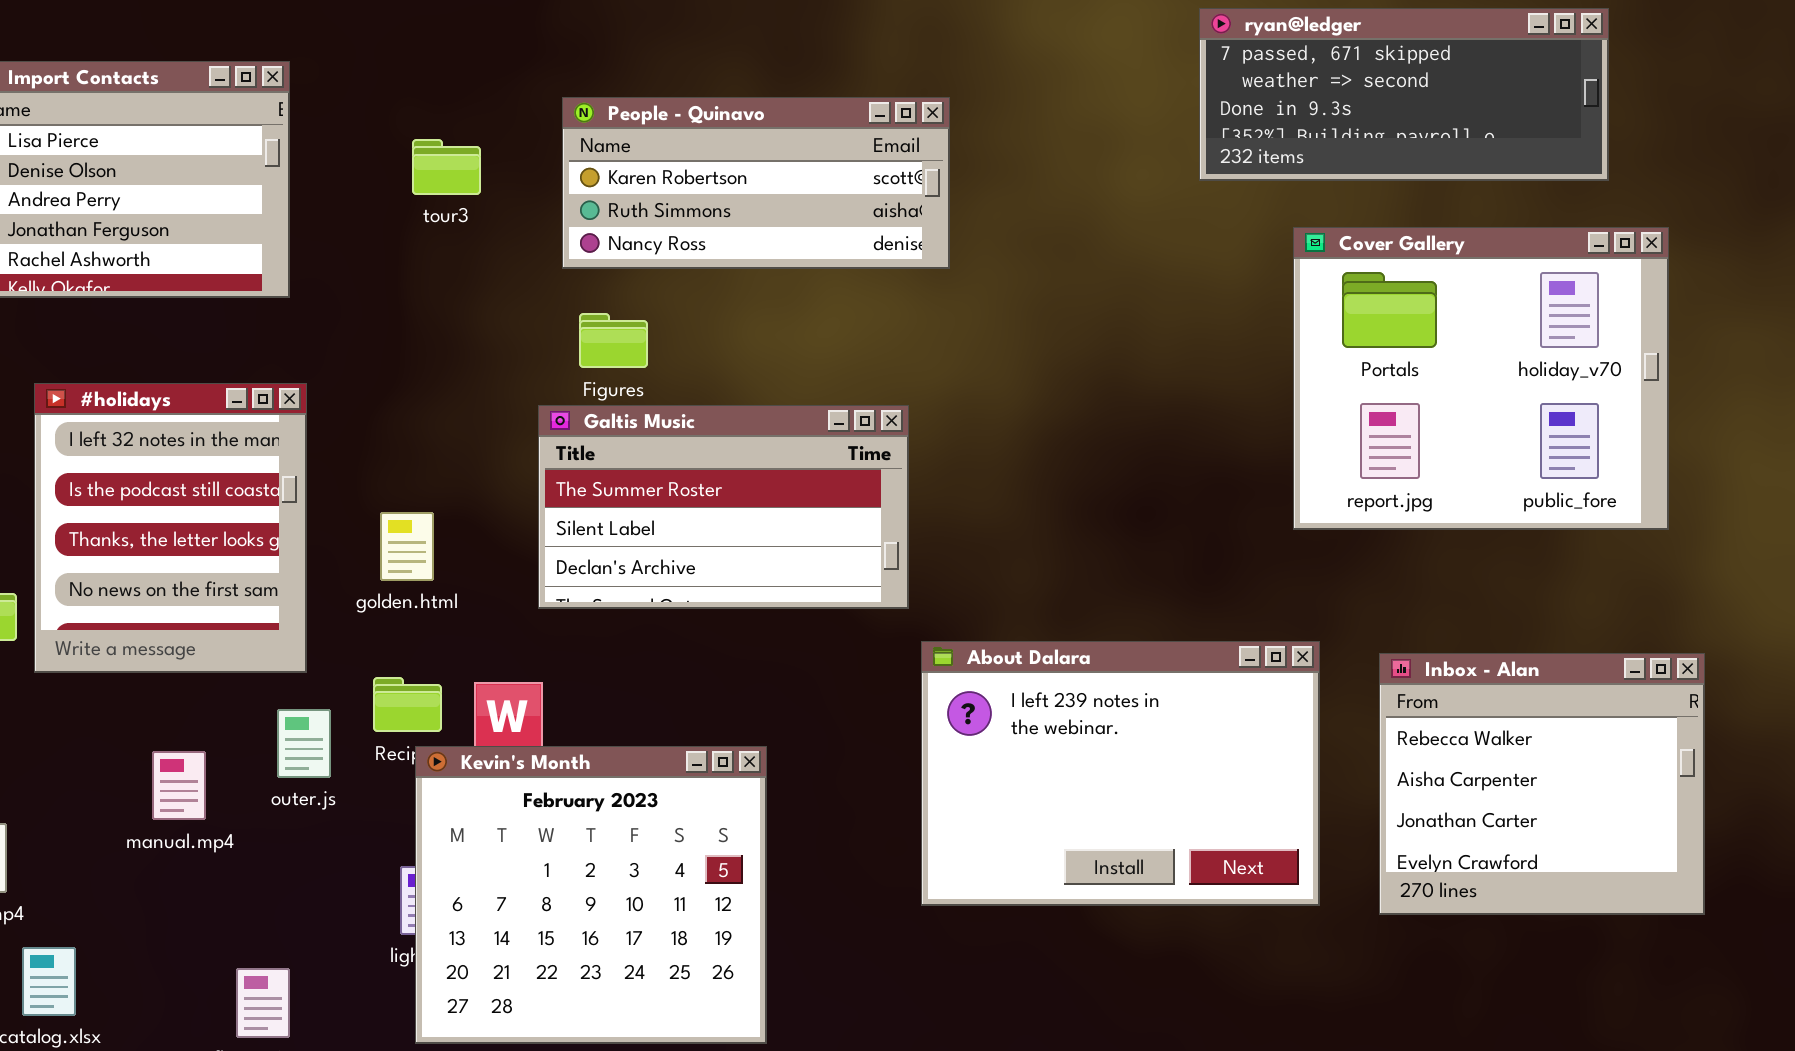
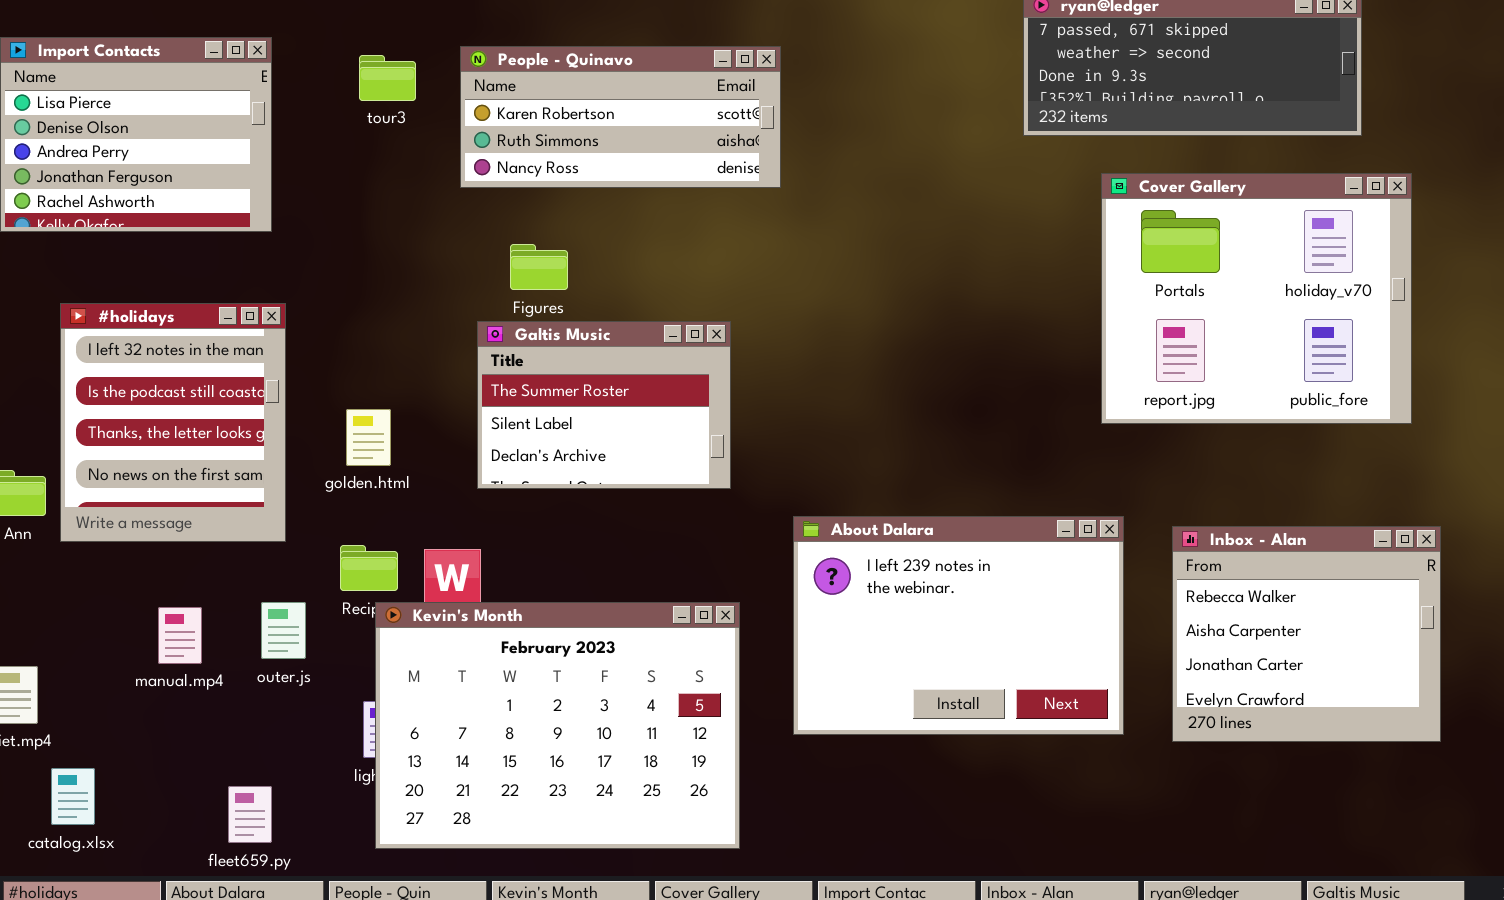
People - Quinavo: [562,97,950,269] -> [460,46,781,188], moved
tour3: [412,139,481,195] -> [359,55,416,101], moved
Galtis Music: [538,405,909,609] -> [477,321,731,489], resized
outer.js: [277,709,331,778] -> [261,602,306,659], moved
Kevin's Month: [415,746,767,1044] -> [375,602,740,849], resized

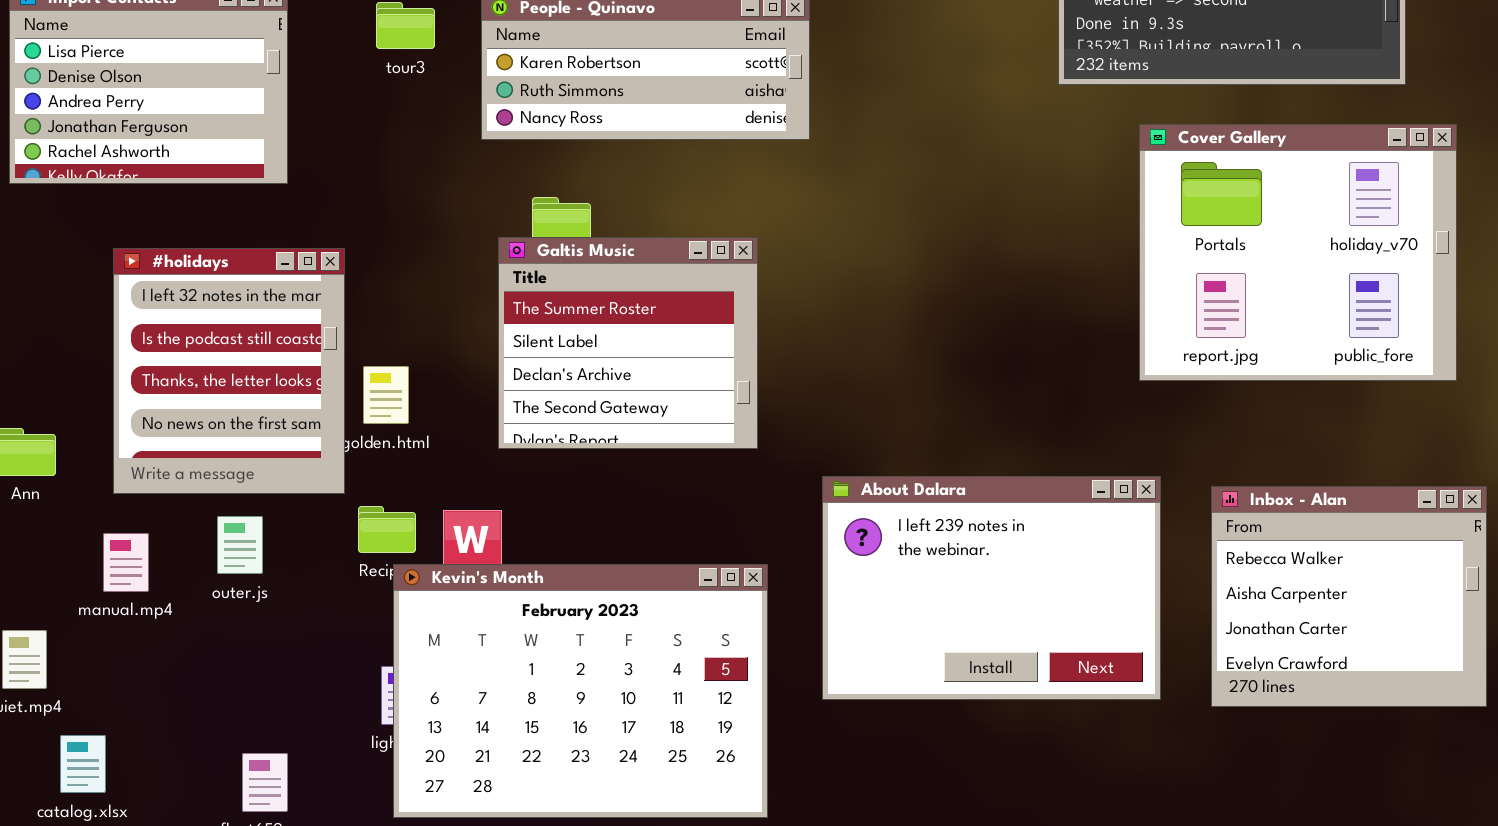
#holidays: [60,303,286,542] -> [113,248,345,494], moved
Galtis Music: [477,321,731,489] -> [498,237,758,449], resized
outer.js: [261,602,306,659] -> [217,516,263,574], moved
manual.mp4: [158,607,202,664] -> [103,533,149,592], moved

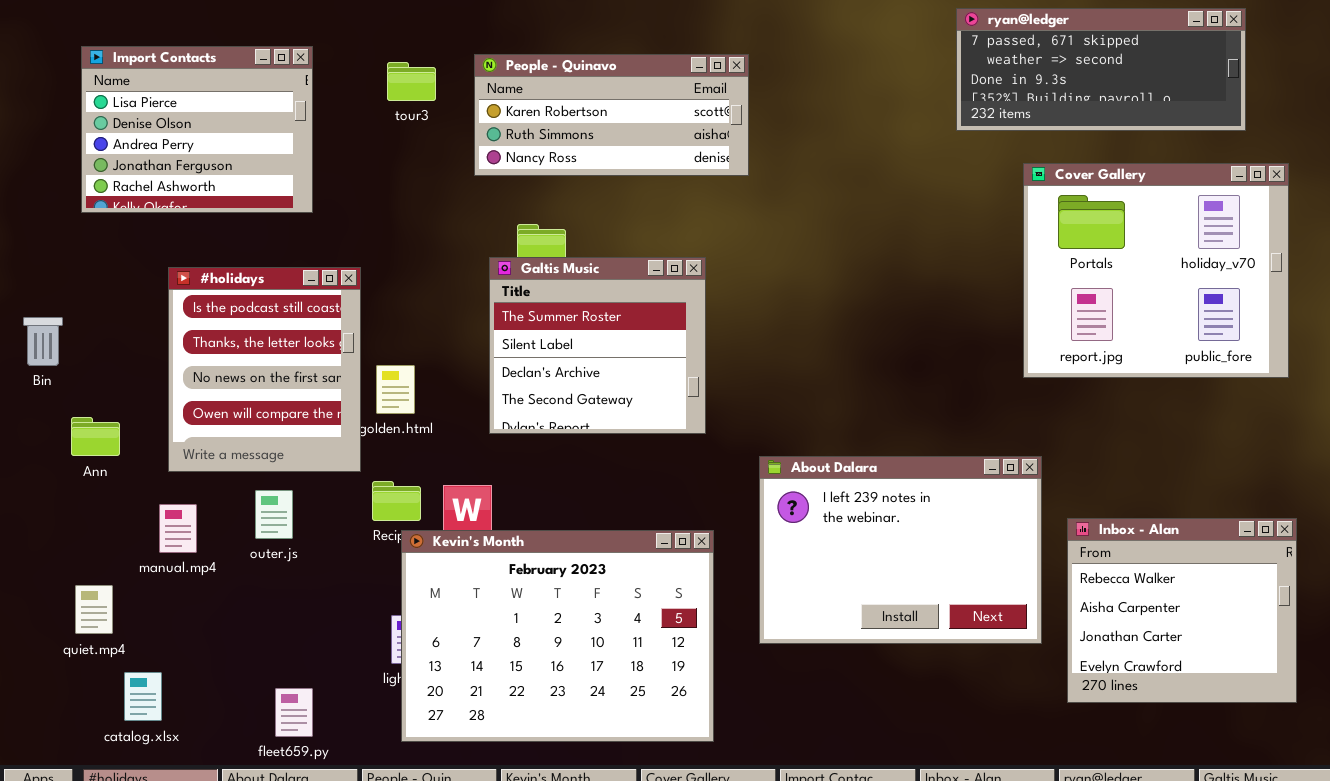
#holidays: [113,248,345,494] -> [168,267,361,472], scrolled down 1 row
Inbox - Alan: [1211,486,1487,707] -> [1067,518,1297,703], moved

